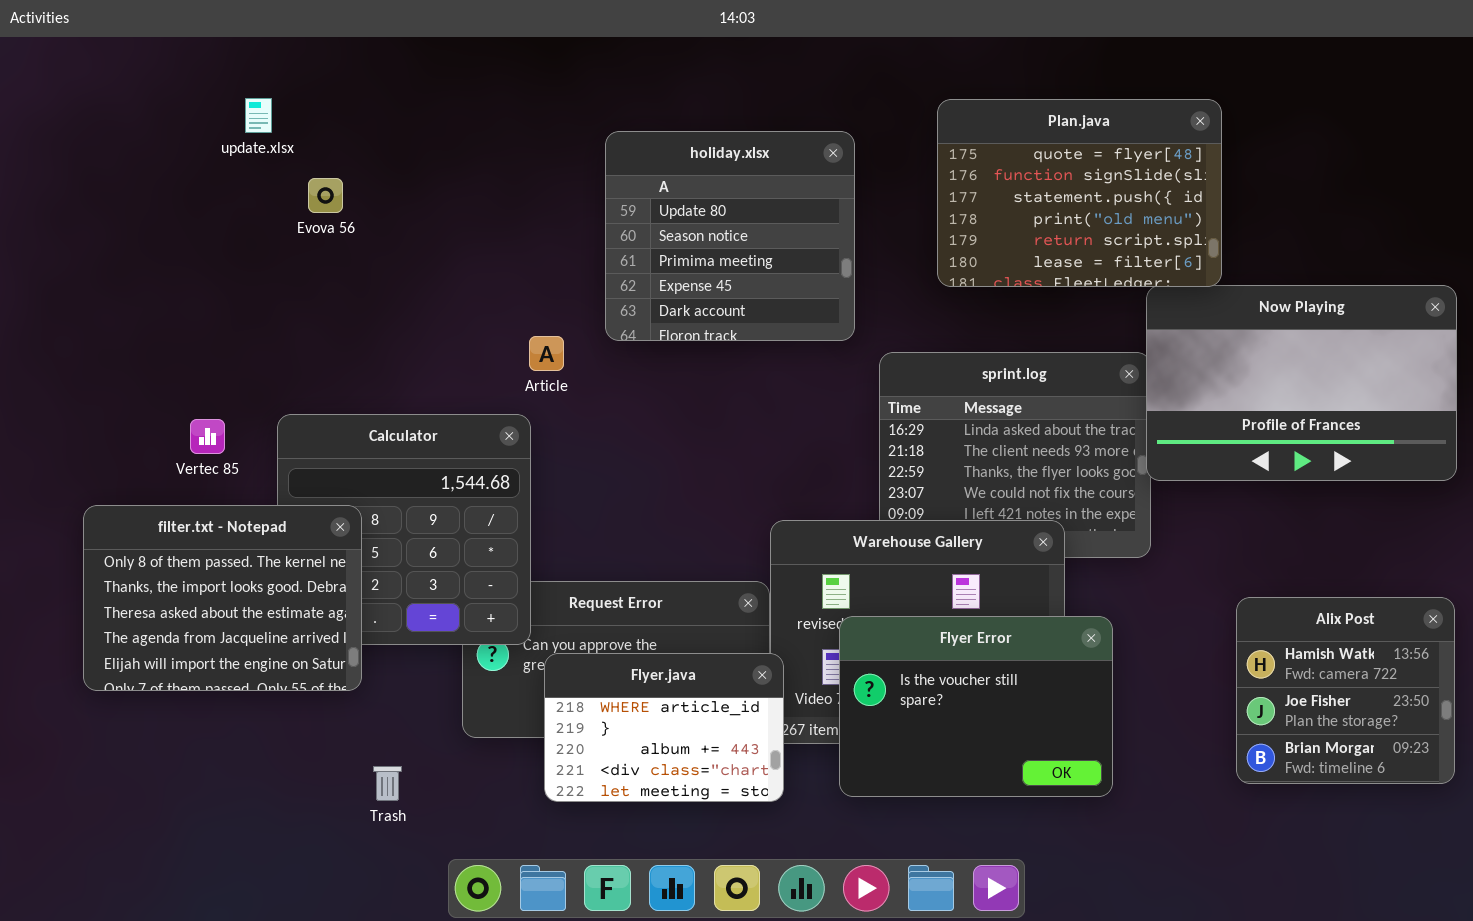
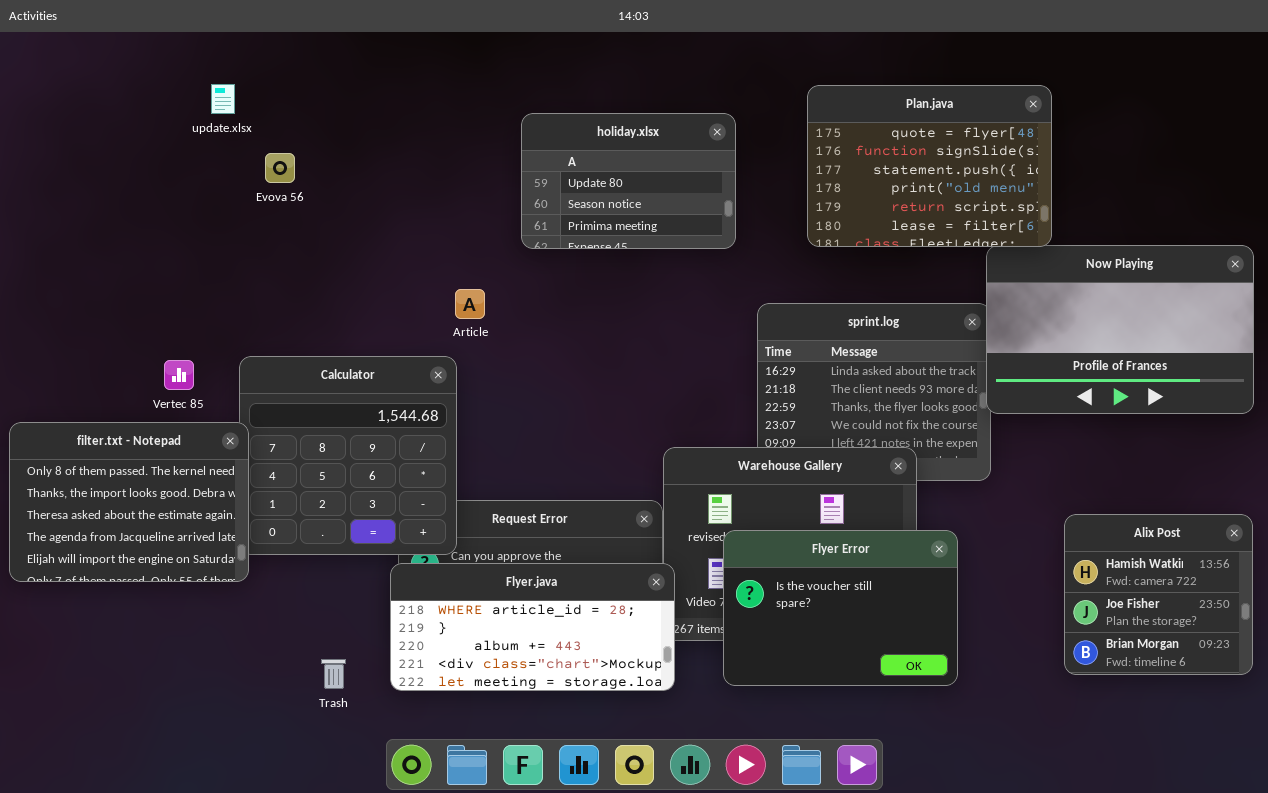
holiday.xlsx: [605,131,855,341] -> [521,113,736,249], resized
filter.txt - Notepad: [83,505,362,691] -> [9,422,249,582], moved
Flyer.java: [544,653,784,802] -> [390,563,675,691], resized

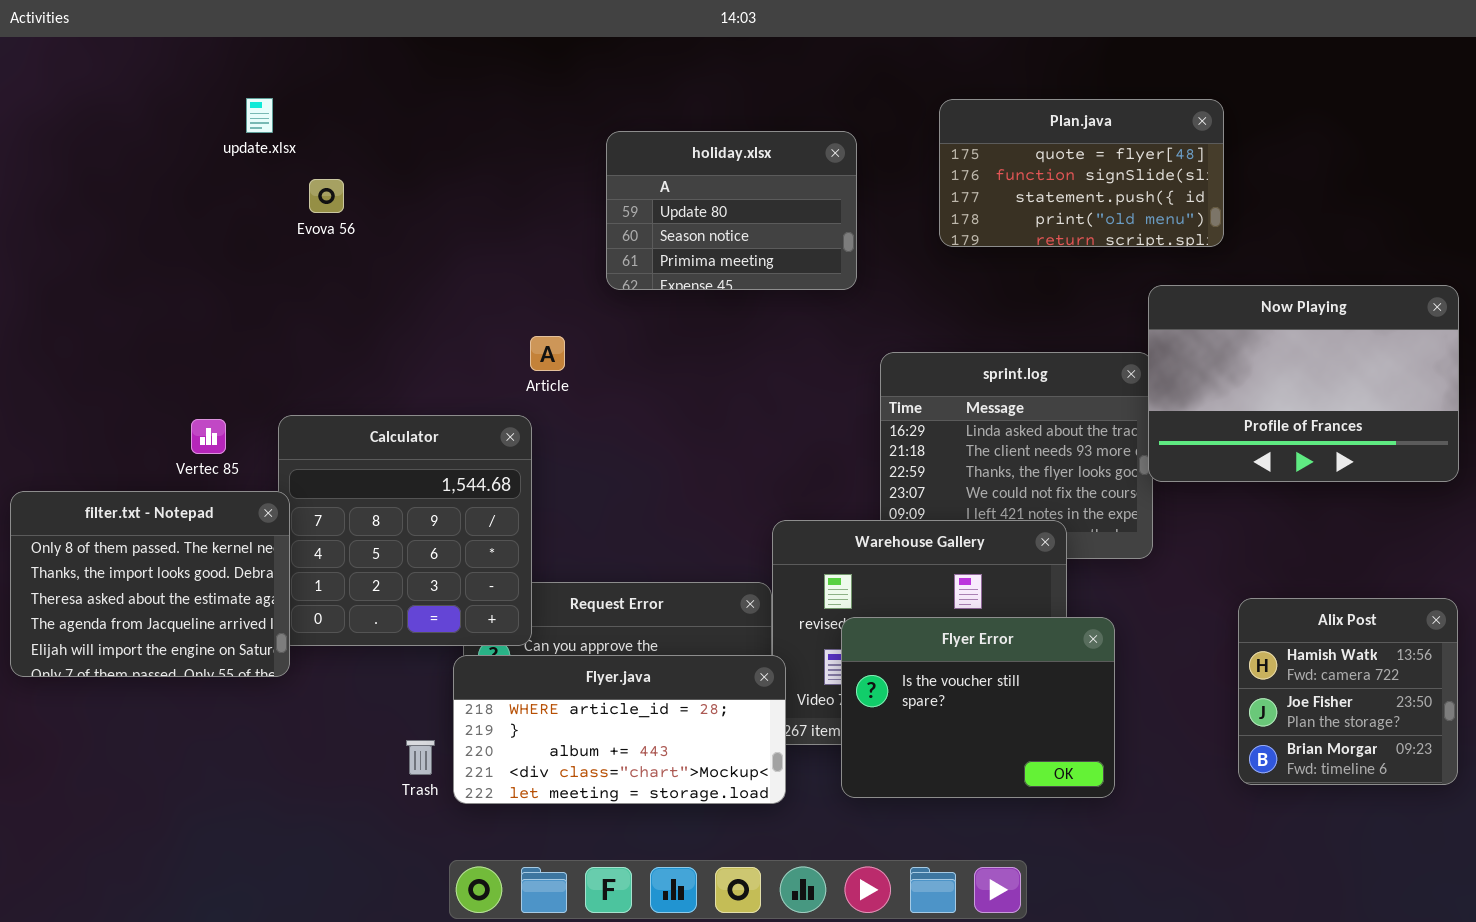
Plan.java: [807,85,1052,247] -> [939,99,1224,247], resized
Trash: [321,659,346,689] -> [406,740,435,775], moved

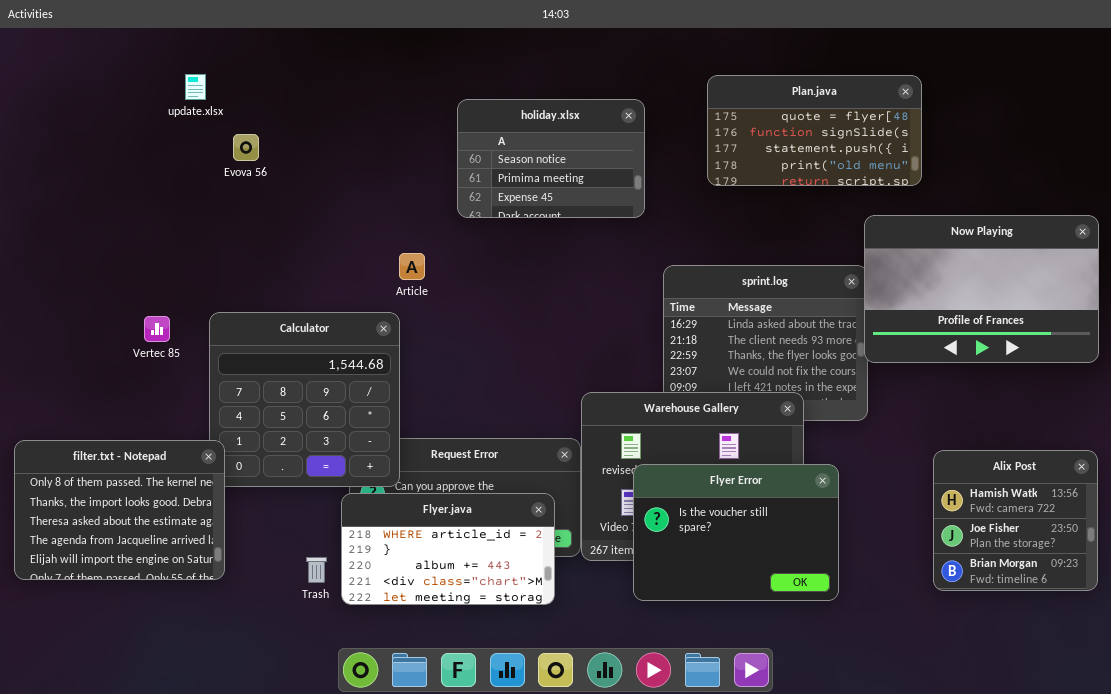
holiday.xlsx: [606,131,857,290] -> [457,99,645,218], scrolled down 1 row
filter.txt - Notepad: [10,491,290,677] -> [14,440,225,580], moved
Flyer.java: [453,655,786,804] -> [341,493,555,605], resized

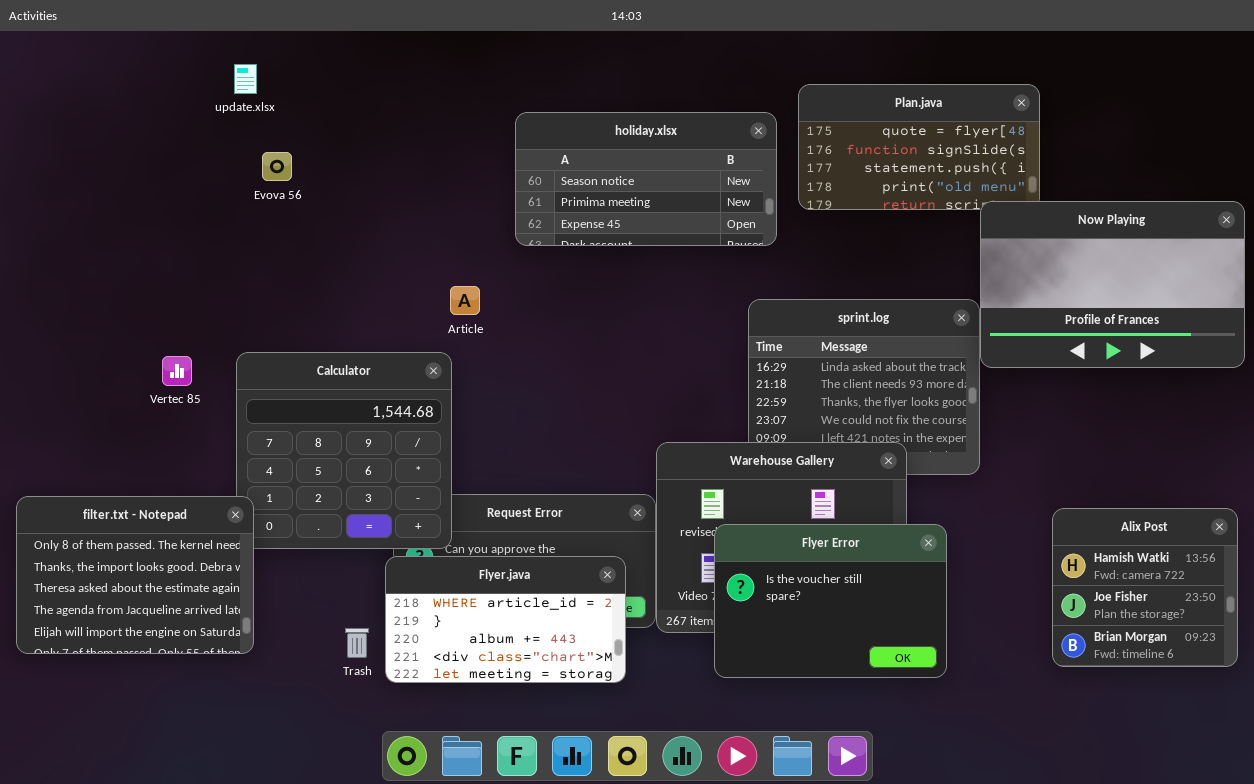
update.xlsx: [185,74,206,100] -> [234,64,257,94], moved
holiday.xlsx: [457,99,645,218] -> [515,112,777,246], resized
Now Playing: [864,215,1099,363] -> [980,201,1245,368], moved

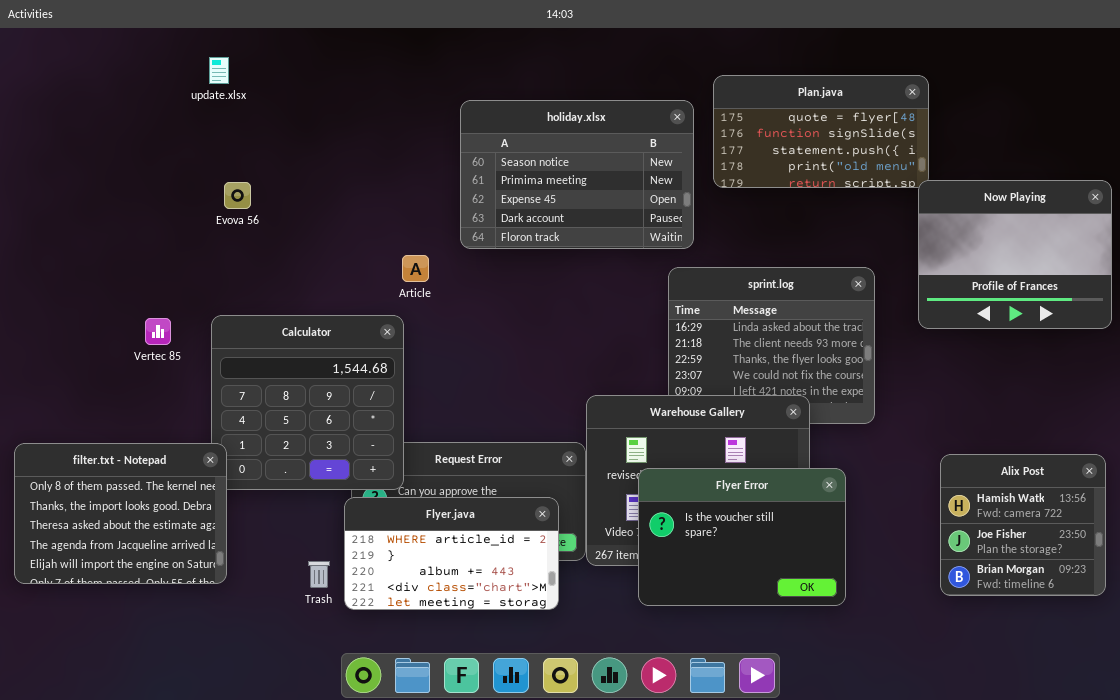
holiday.xlsx: [515,112,777,246] -> [460,100,694,249], resized
Evova 56: [262,152,292,181] -> [224,182,251,209], moved
Now Playing: [980,201,1245,368] -> [918,180,1112,329], resized

